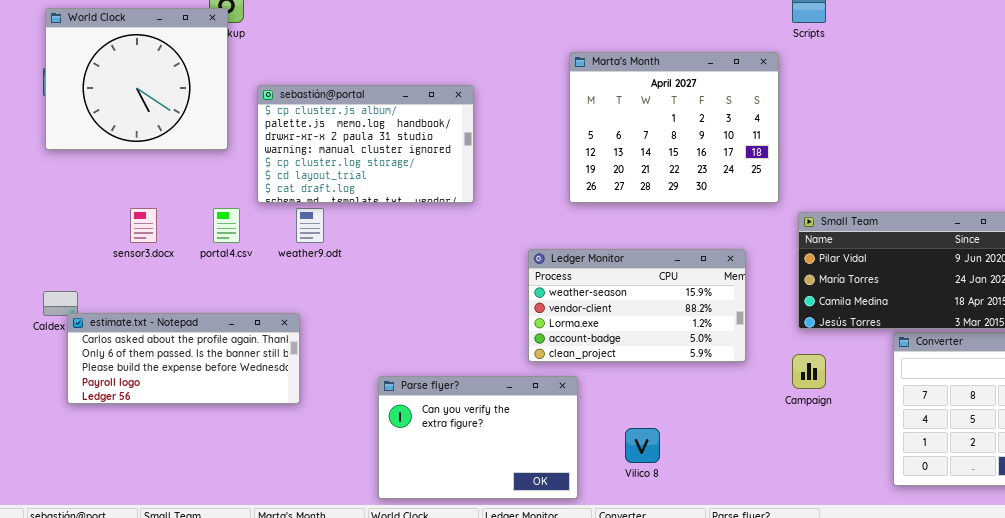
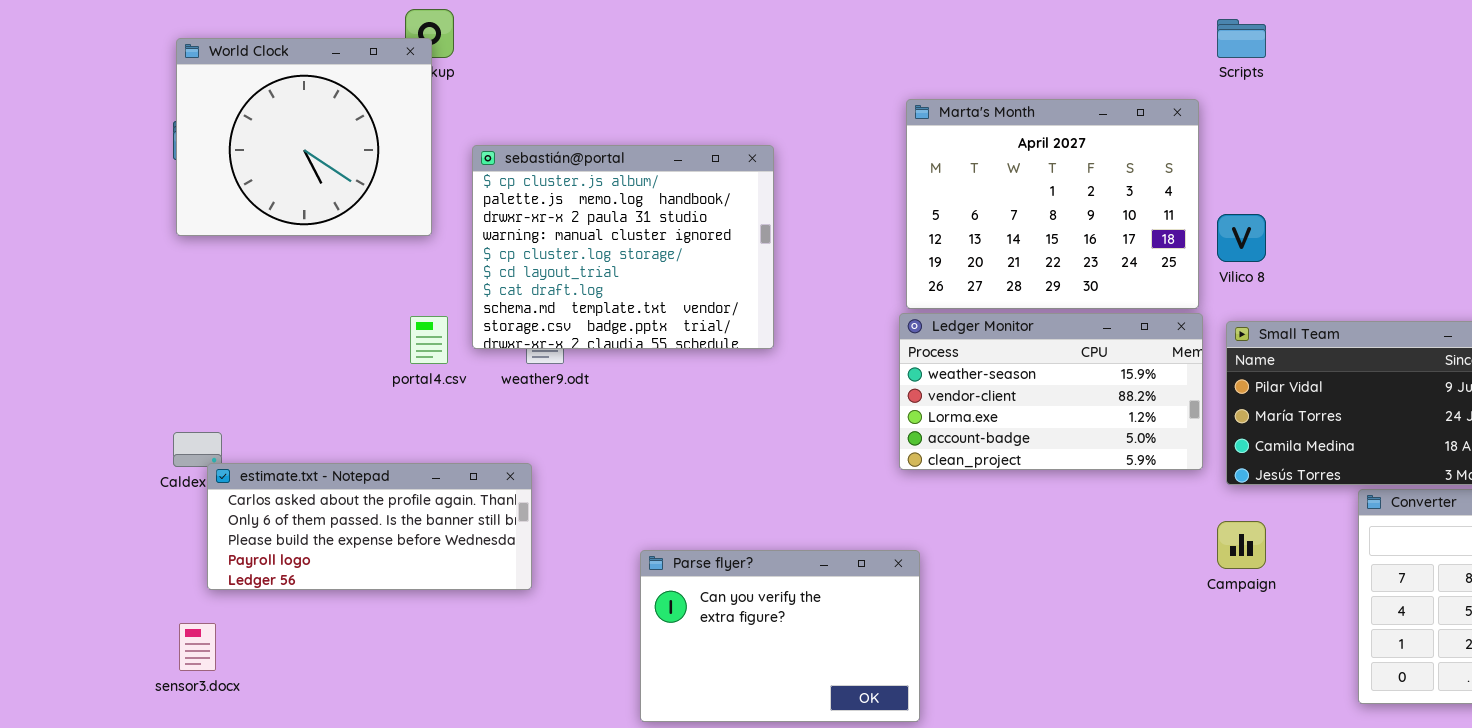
sebastián@portal: [257,85,474,203] -> [472,145,774,349], resized
sensor3.docx: [130,208,157,243] -> [179,623,216,671], moved
Ledger Monitor: [528,249,746,362] -> [899,313,1203,470], moved
Vilico 8: [625,428,660,463] -> [1217,214,1266,262], moved

